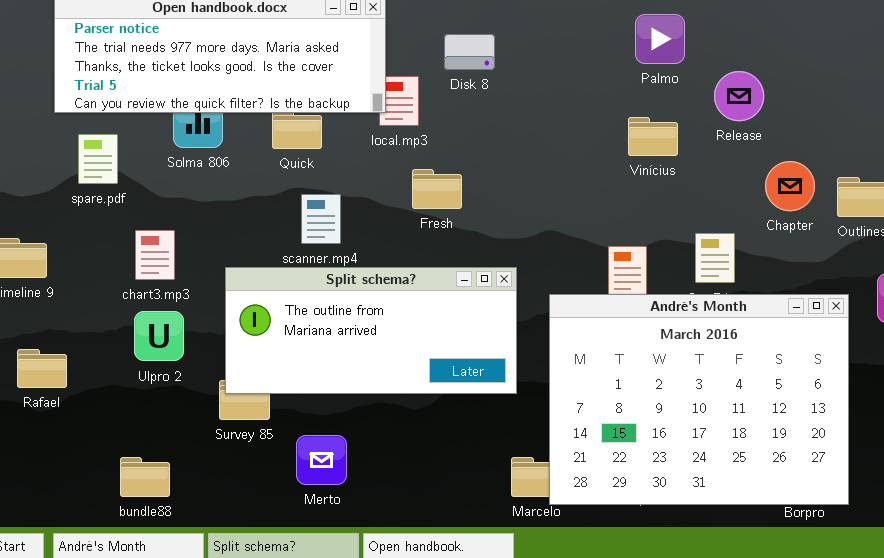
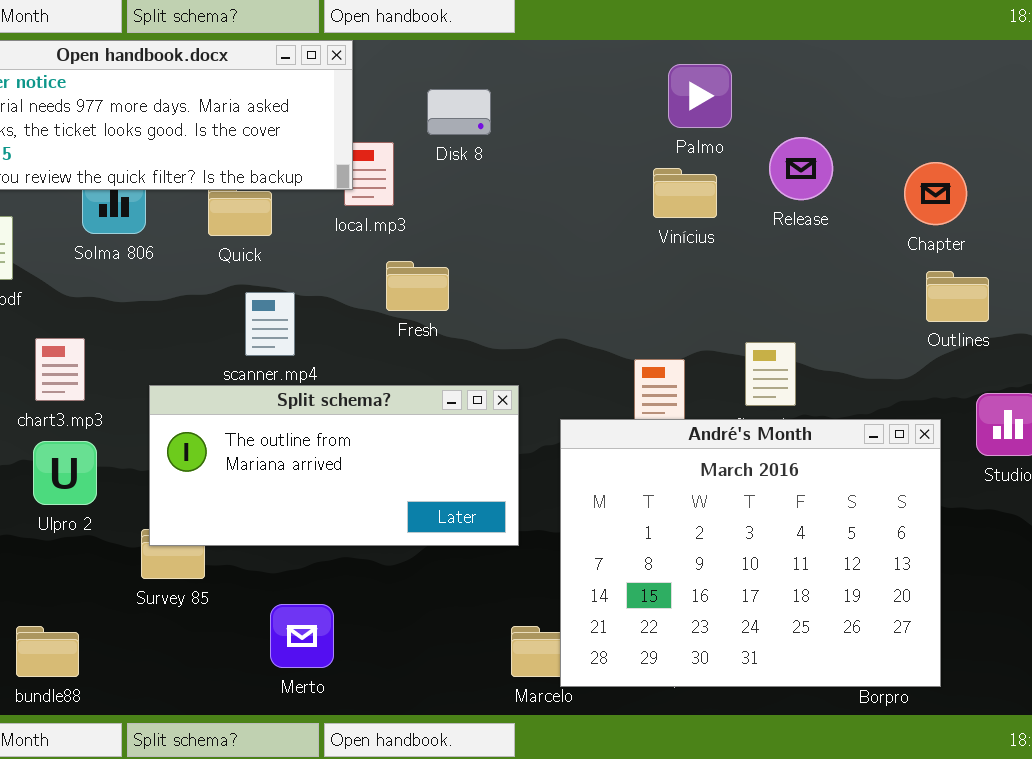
Vinícius: [628,117,678,156] -> [653,168,717,218], moved
Chapter: [765,161,815,211] -> [904,162,967,225], moved
Merto: [296,435,347,485] -> [270,604,334,668], moved

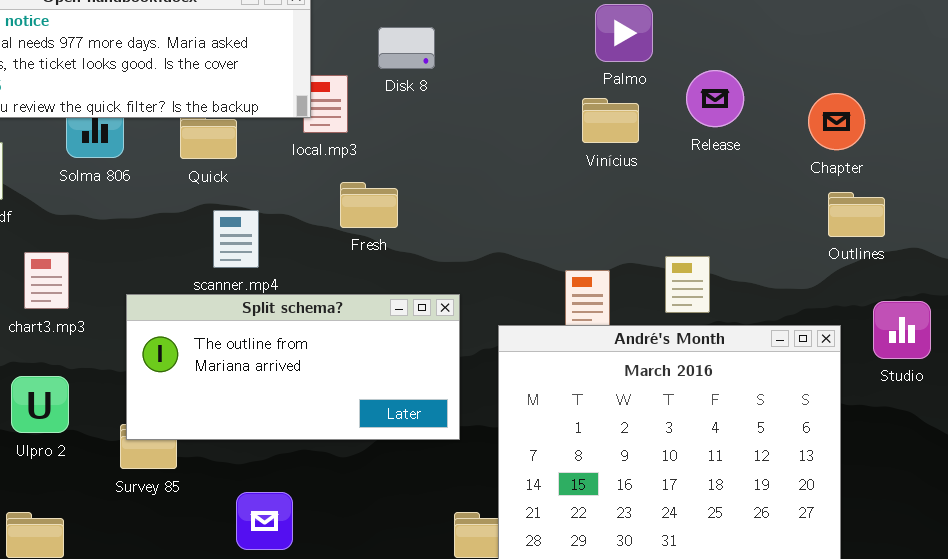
Ulpro 2: [33,441,97,505] -> [11,376,69,433], moved

